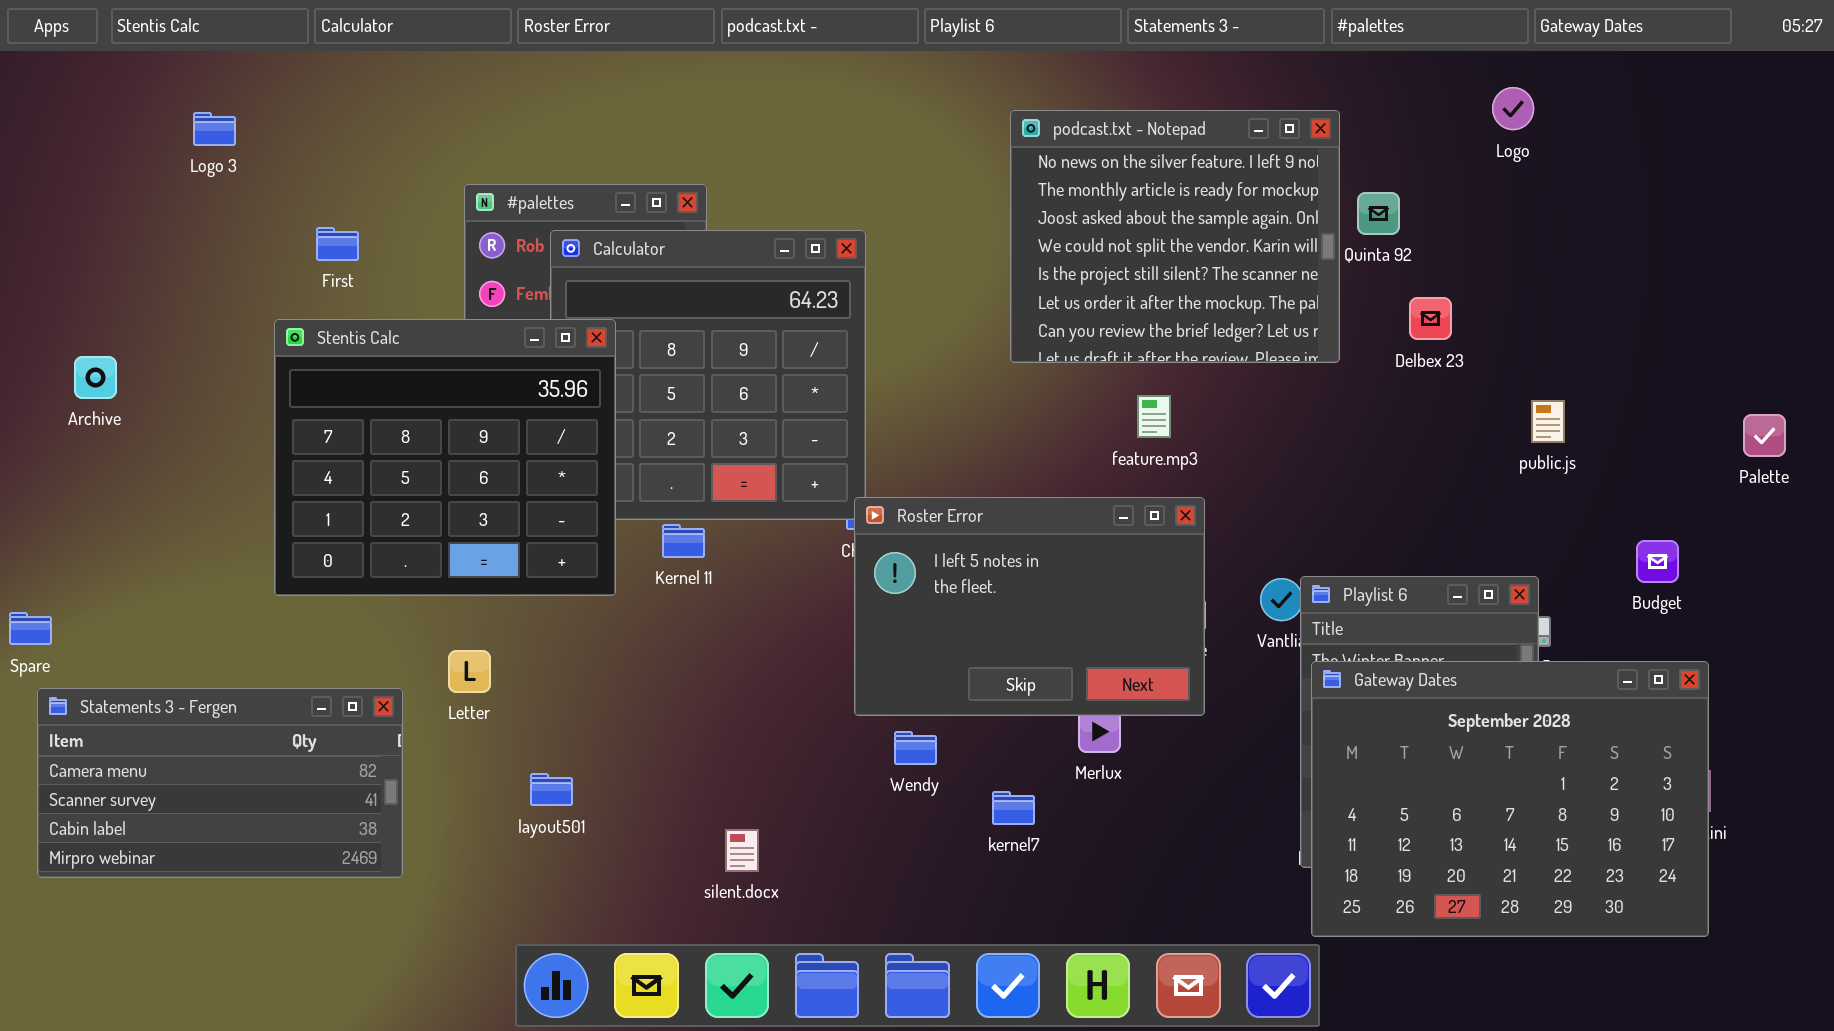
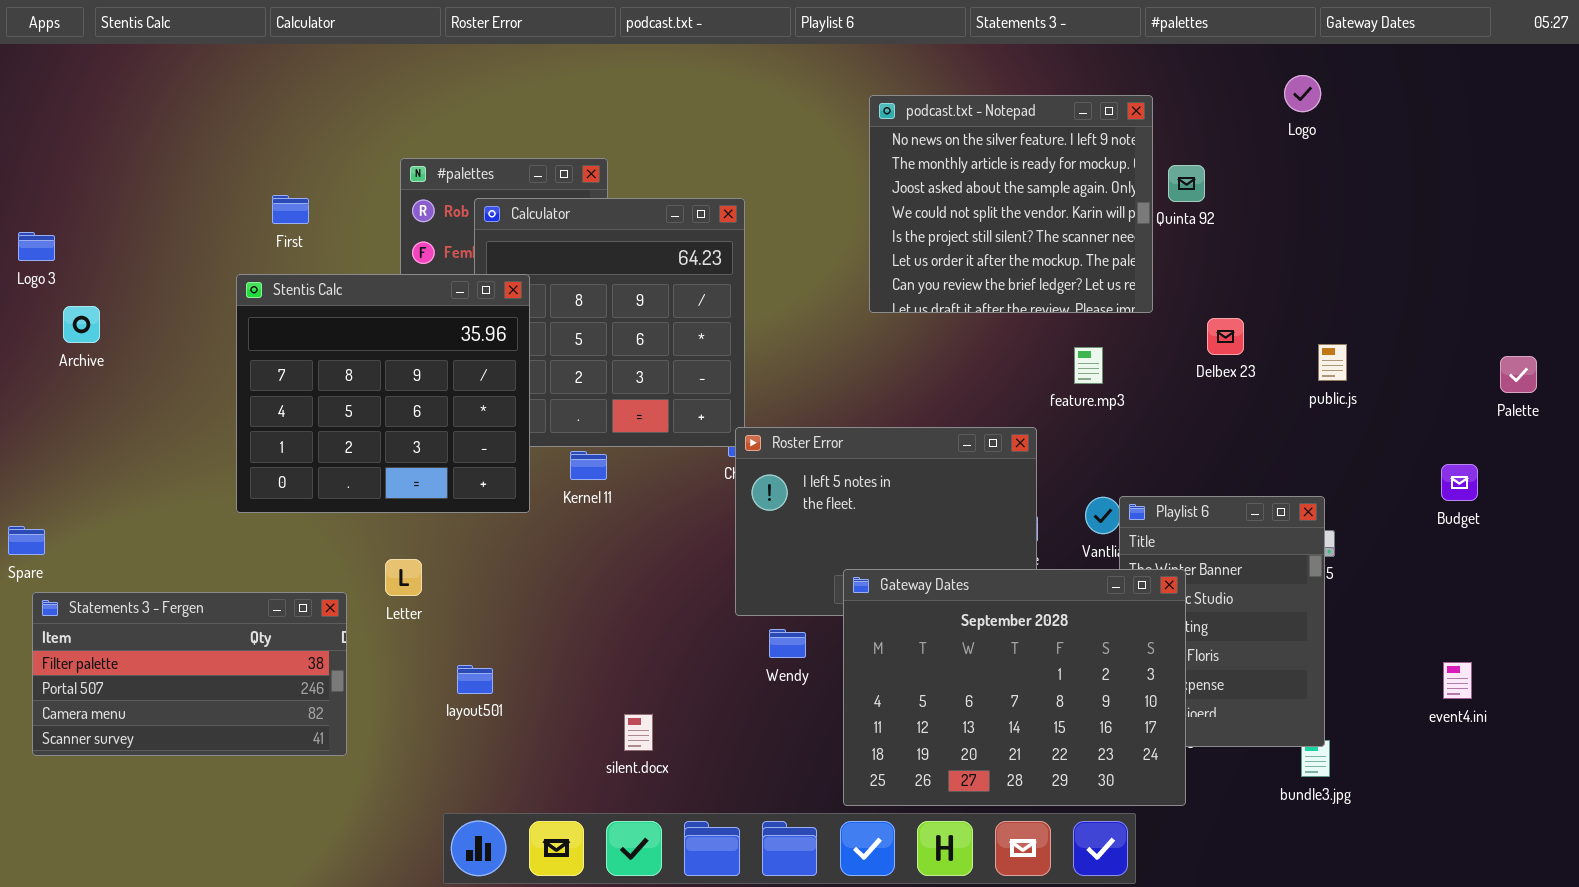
Logo 3: [193,112,236,146] -> [18,232,55,261], moved
Delbex 23: [1409,297,1452,340] -> [1207,318,1244,355], moved
feature.mp3: [1137,395,1171,438] -> [1074,347,1103,384], moved
Budget: [1636,540,1679,583] -> [1441,464,1478,501], moved
Gateway Dates: [1311,661,1709,937] -> [843,569,1186,806], moved
Statements 3 - Fergen: [37,688,403,878] -> [32,592,347,756], scrolled up 2 rows

